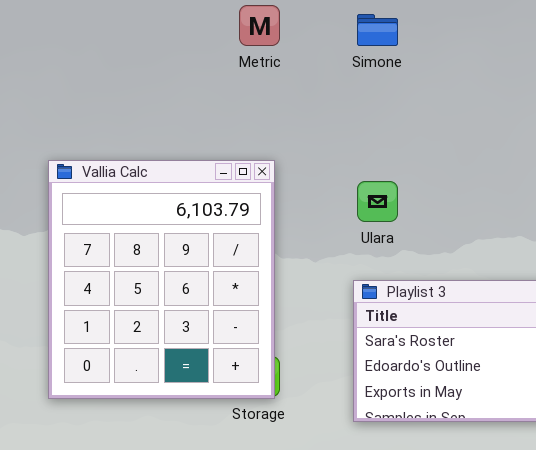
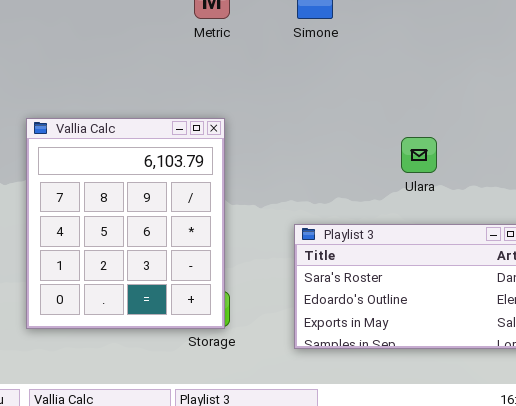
Ulara: [357,181,398,222] -> [401,137,437,173], moved

